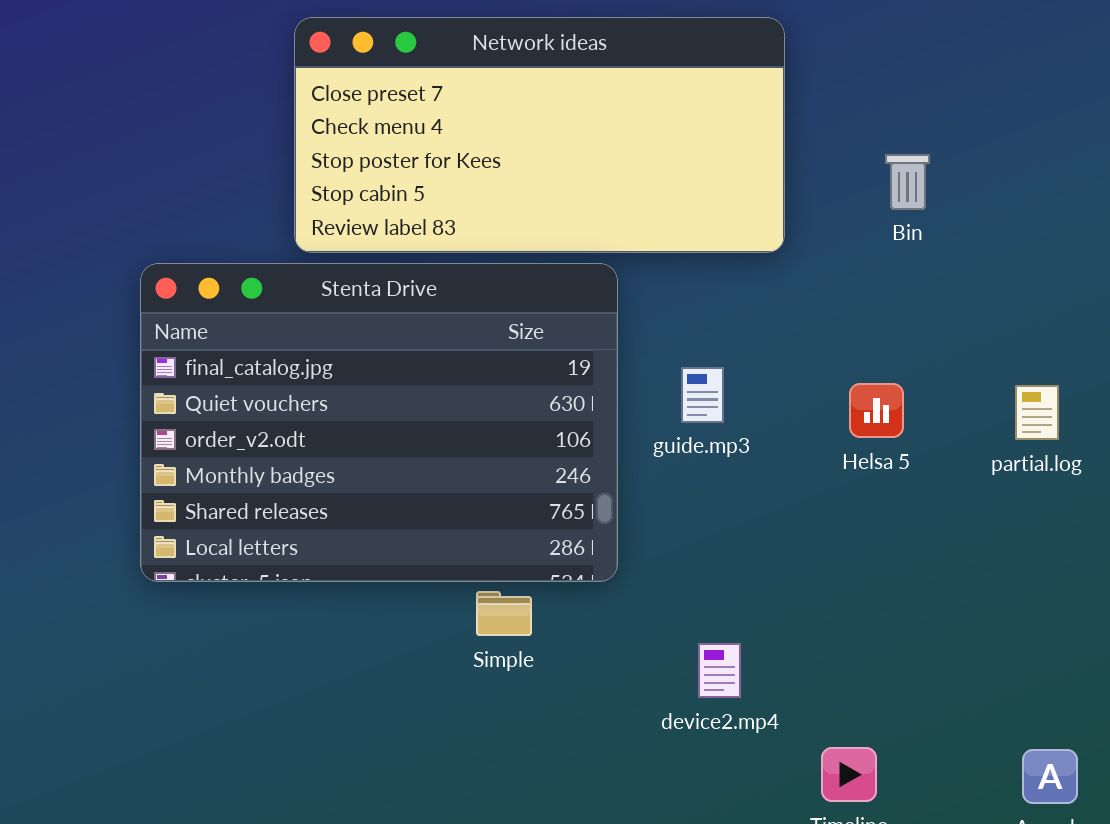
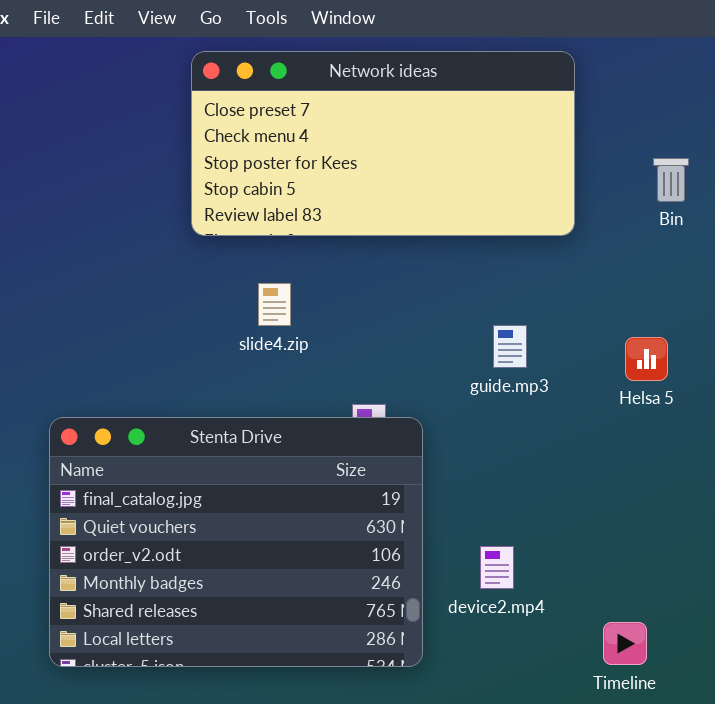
Stenta Drive: [140,263,618,582] -> [49,417,423,667], moved
device2.mp4: [698,643,741,698] -> [480,546,514,589], moved

